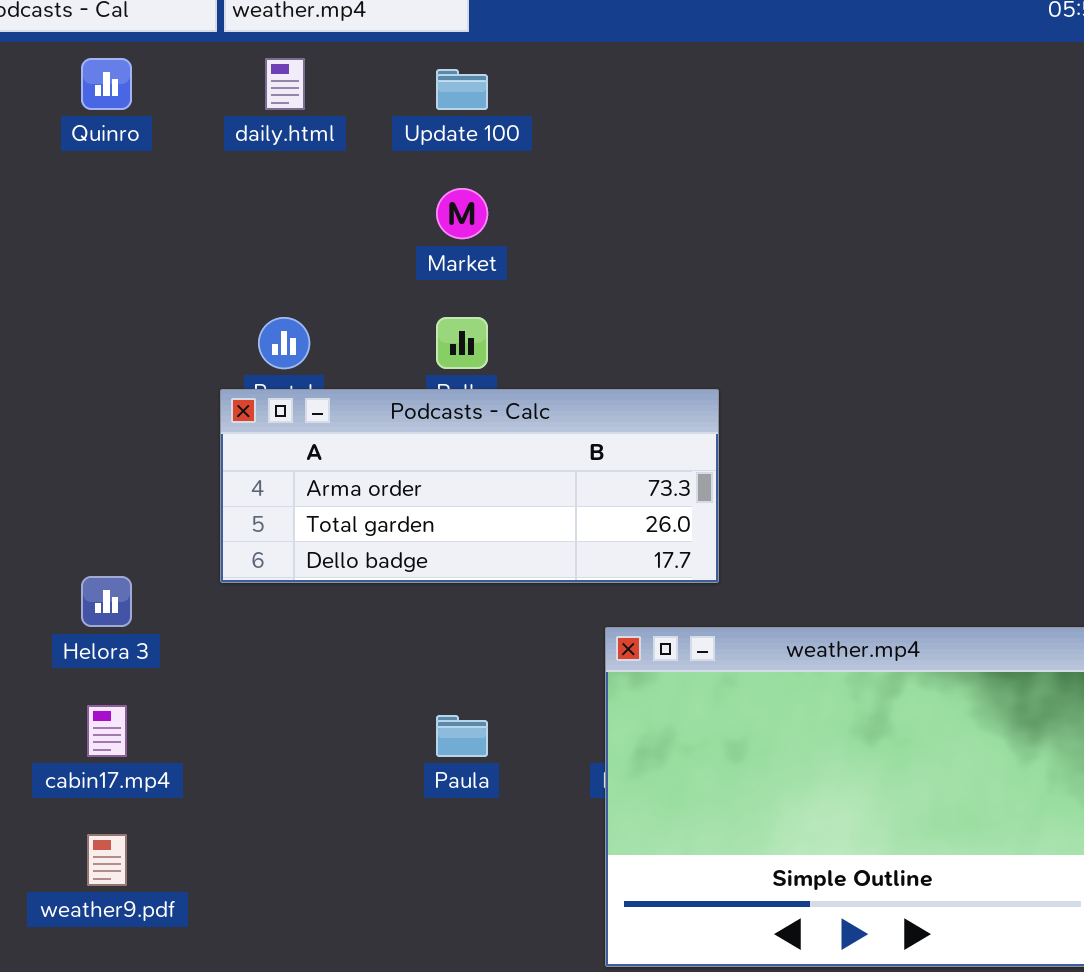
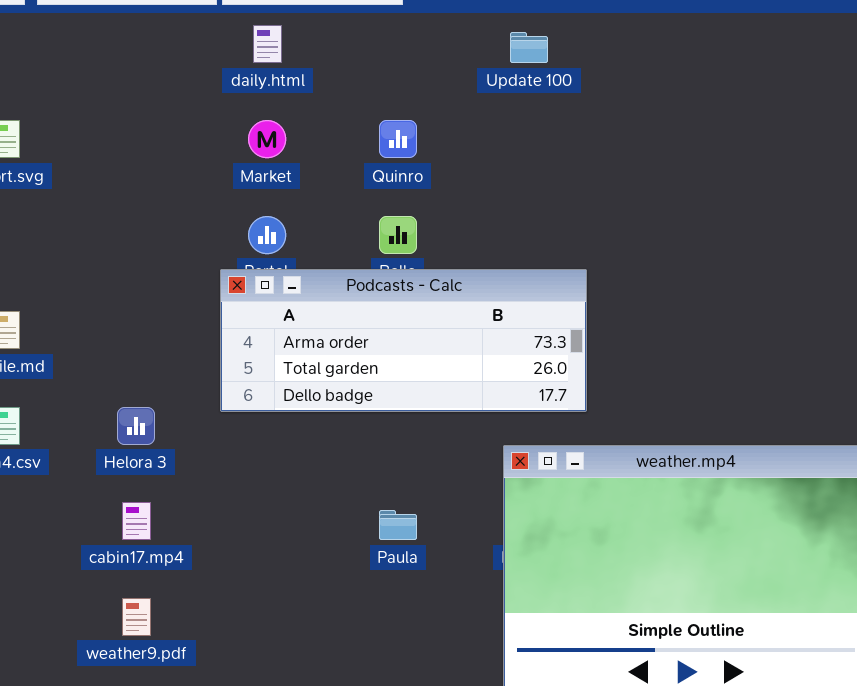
Quinro: [81,58,132,110] -> [379,120,417,158], moved
Update 100: [436,69,488,110] -> [510,32,548,63], moved
Market: [436,188,488,239] -> [248,120,286,158], moved

